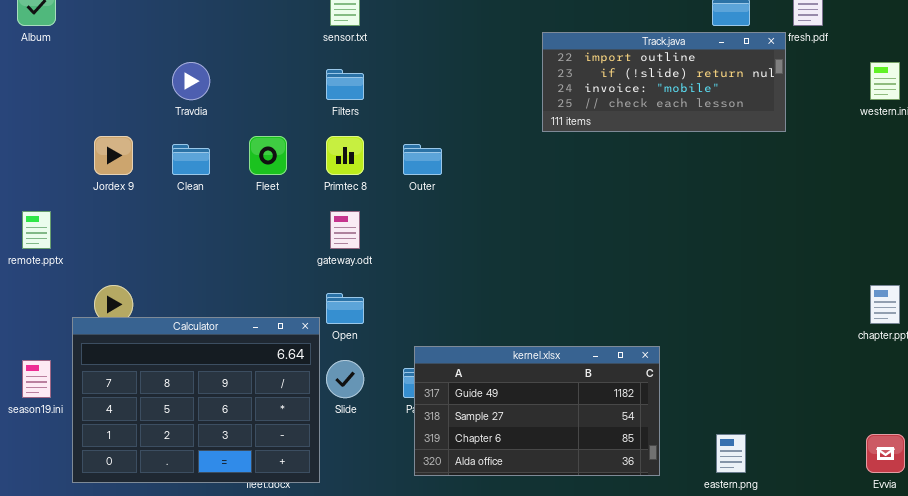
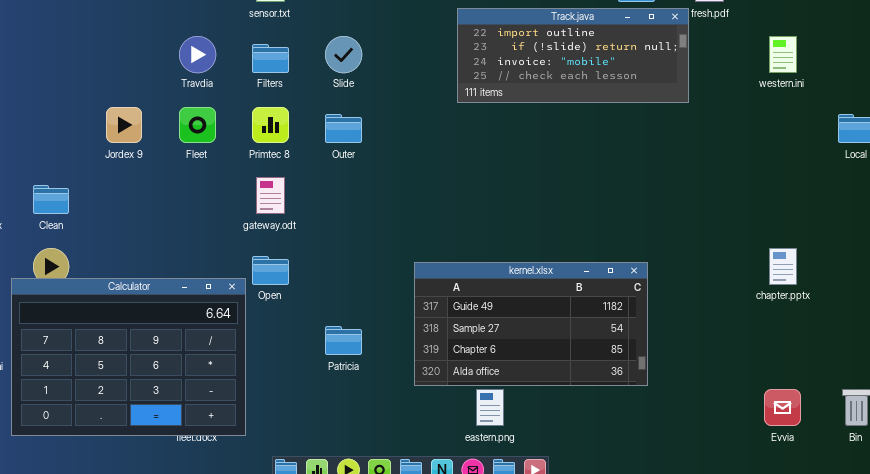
Travdia: [172,62,210,100] -> [179,36,216,73], moved
Jordex 9: [94,136,133,175] -> [106,107,142,143], moved
Clean: [172,144,210,175] -> [33,185,69,214], moved
kernel.xlsx: [414,346,660,476] -> [414,262,648,386], moved
Slide: [326,360,364,398] -> [325,36,362,73], moved
eastern.png: [716,434,746,473] -> [476,389,504,426], moved

